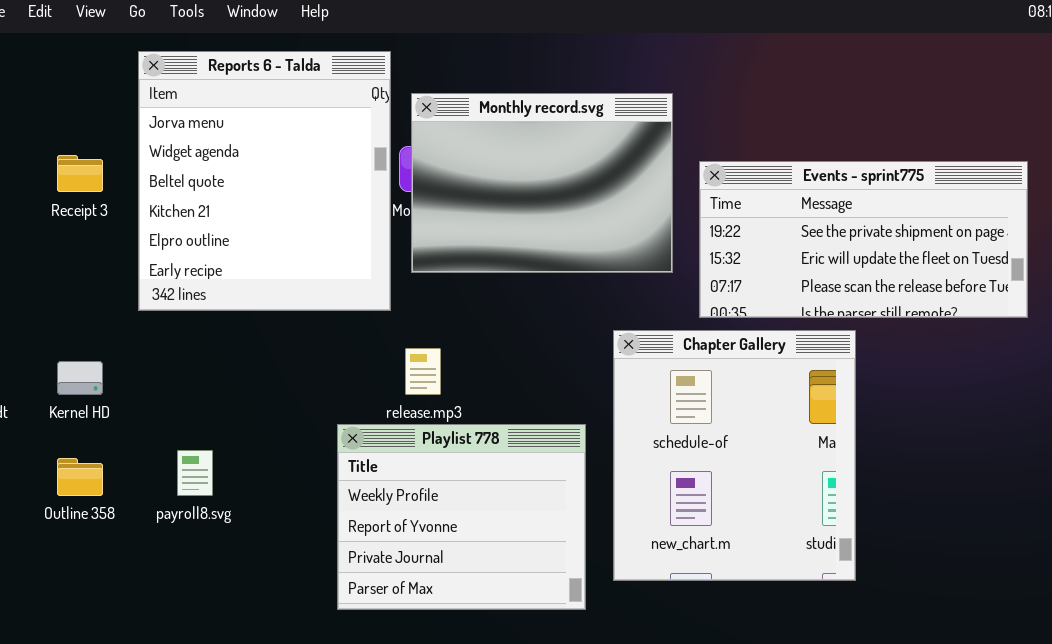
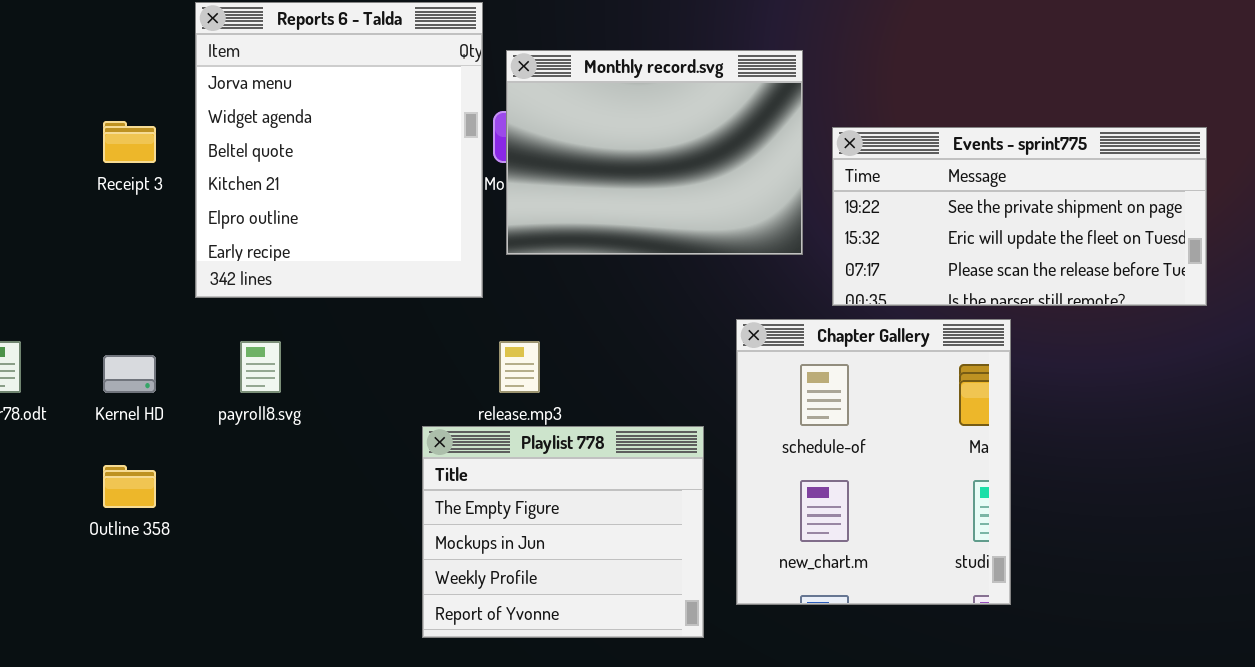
Playlist 778: [337,424,586,610] -> [422,426,704,638], scrolled up 2 rows
payroll8.svg: [177,450,213,496] -> [240,341,281,393], moved

